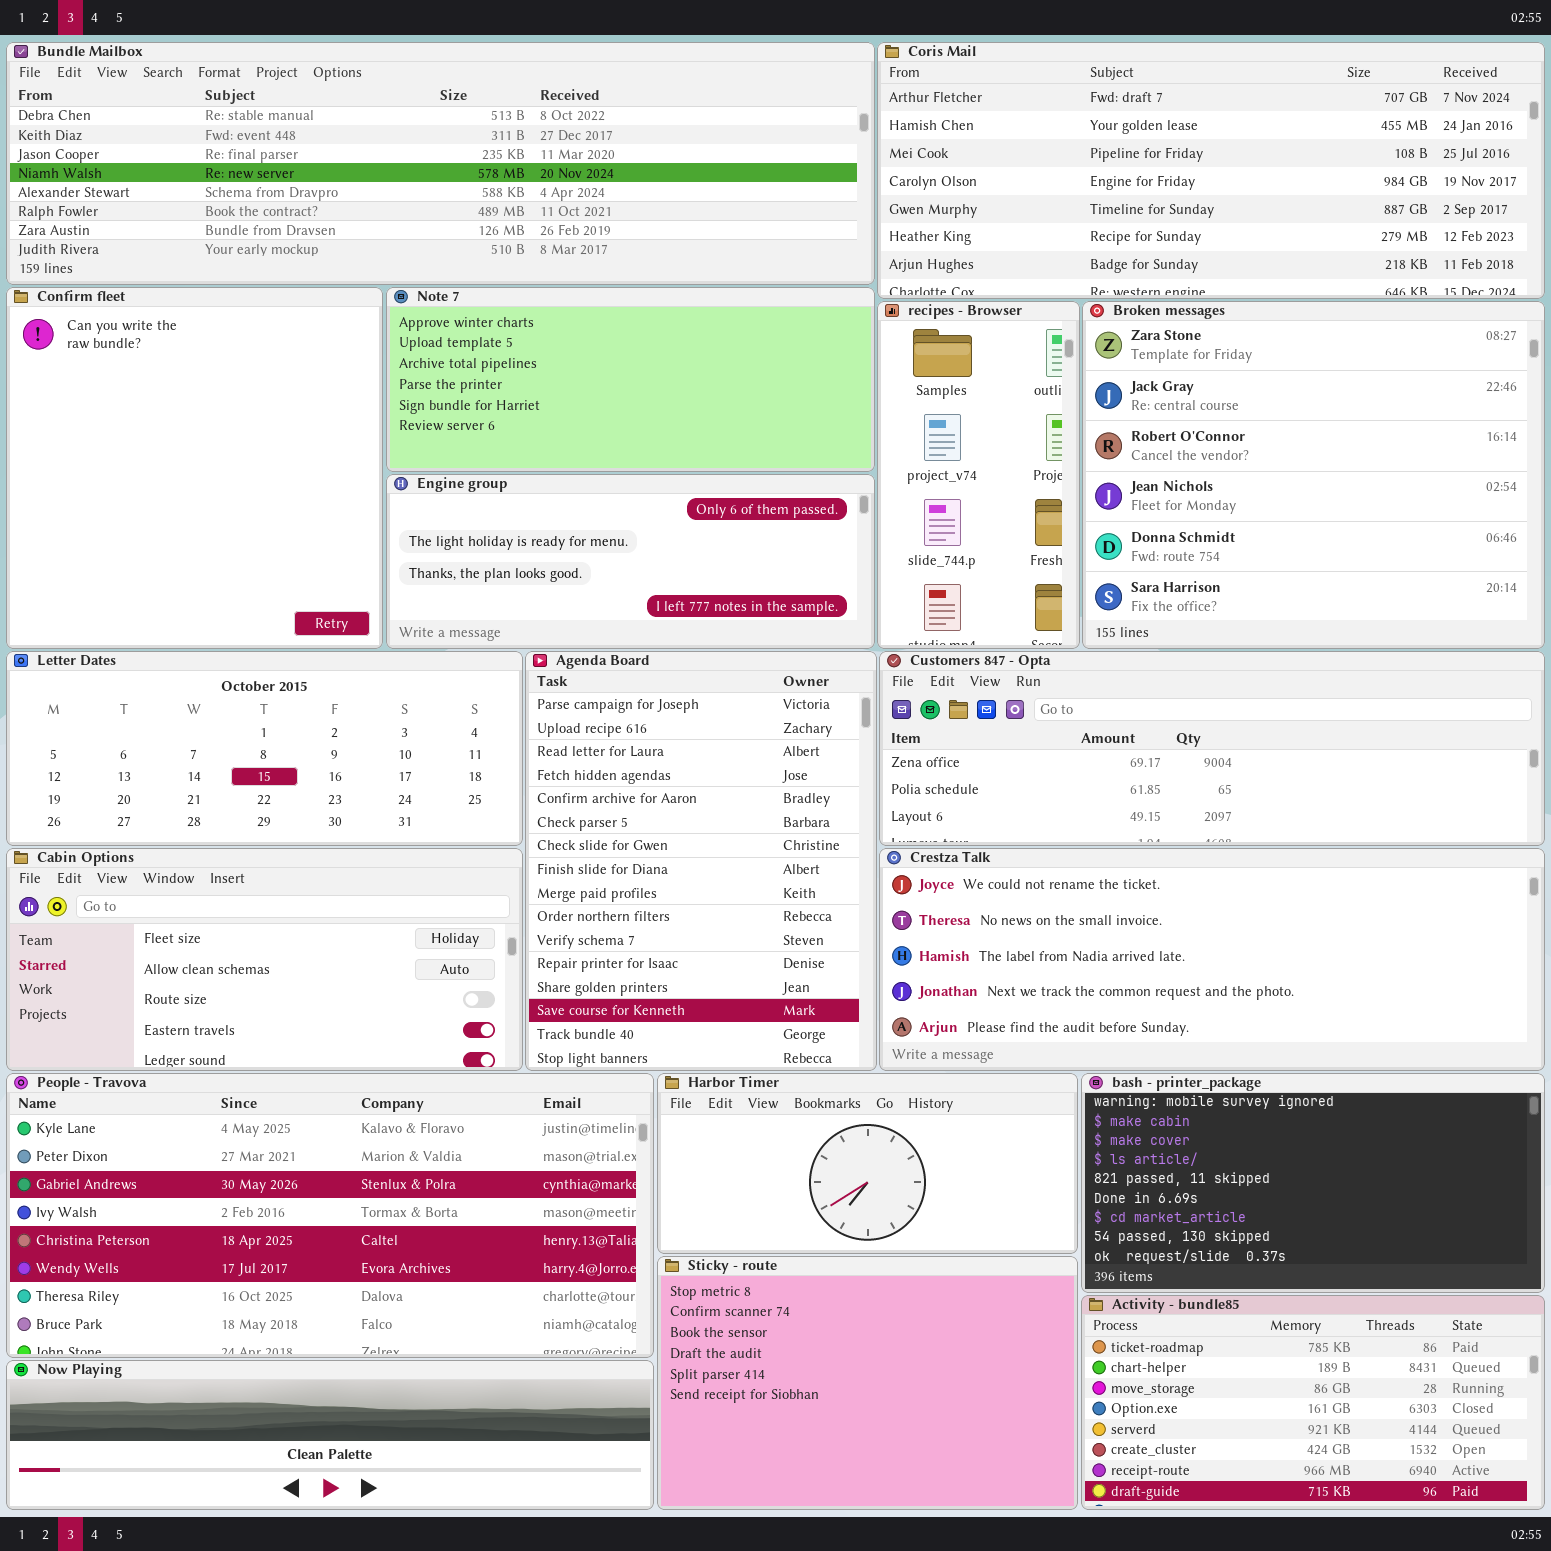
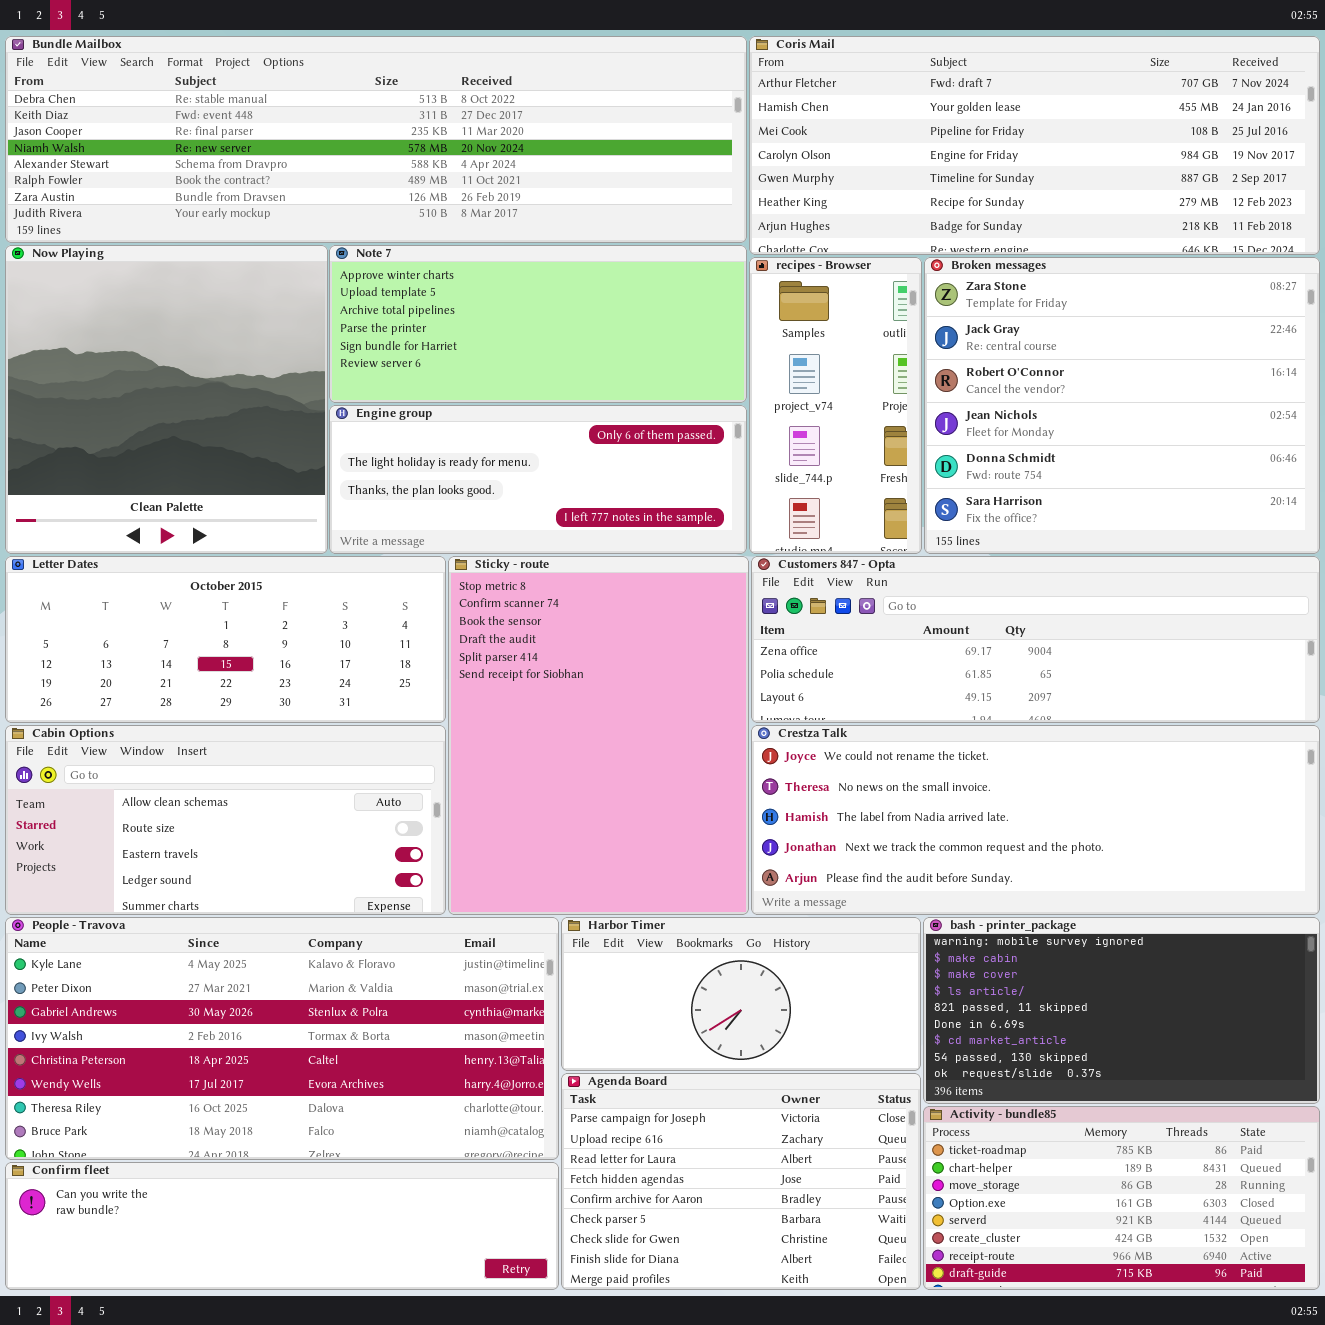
Confirm fleet: [6,287,383,649] -> [5,1162,559,1290], moved, resized
Agenda Board: [525,651,877,1071] -> [561,1073,921,1290], moved, resized
Cabin Options: [6,848,523,1071] -> [5,725,446,915], scrolled down 1 row
Sticky - route: [657,1256,1078,1510] -> [448,556,749,915], moved, resized
Now Playing: [6,1360,654,1510] -> [5,245,328,554], moved, resized

